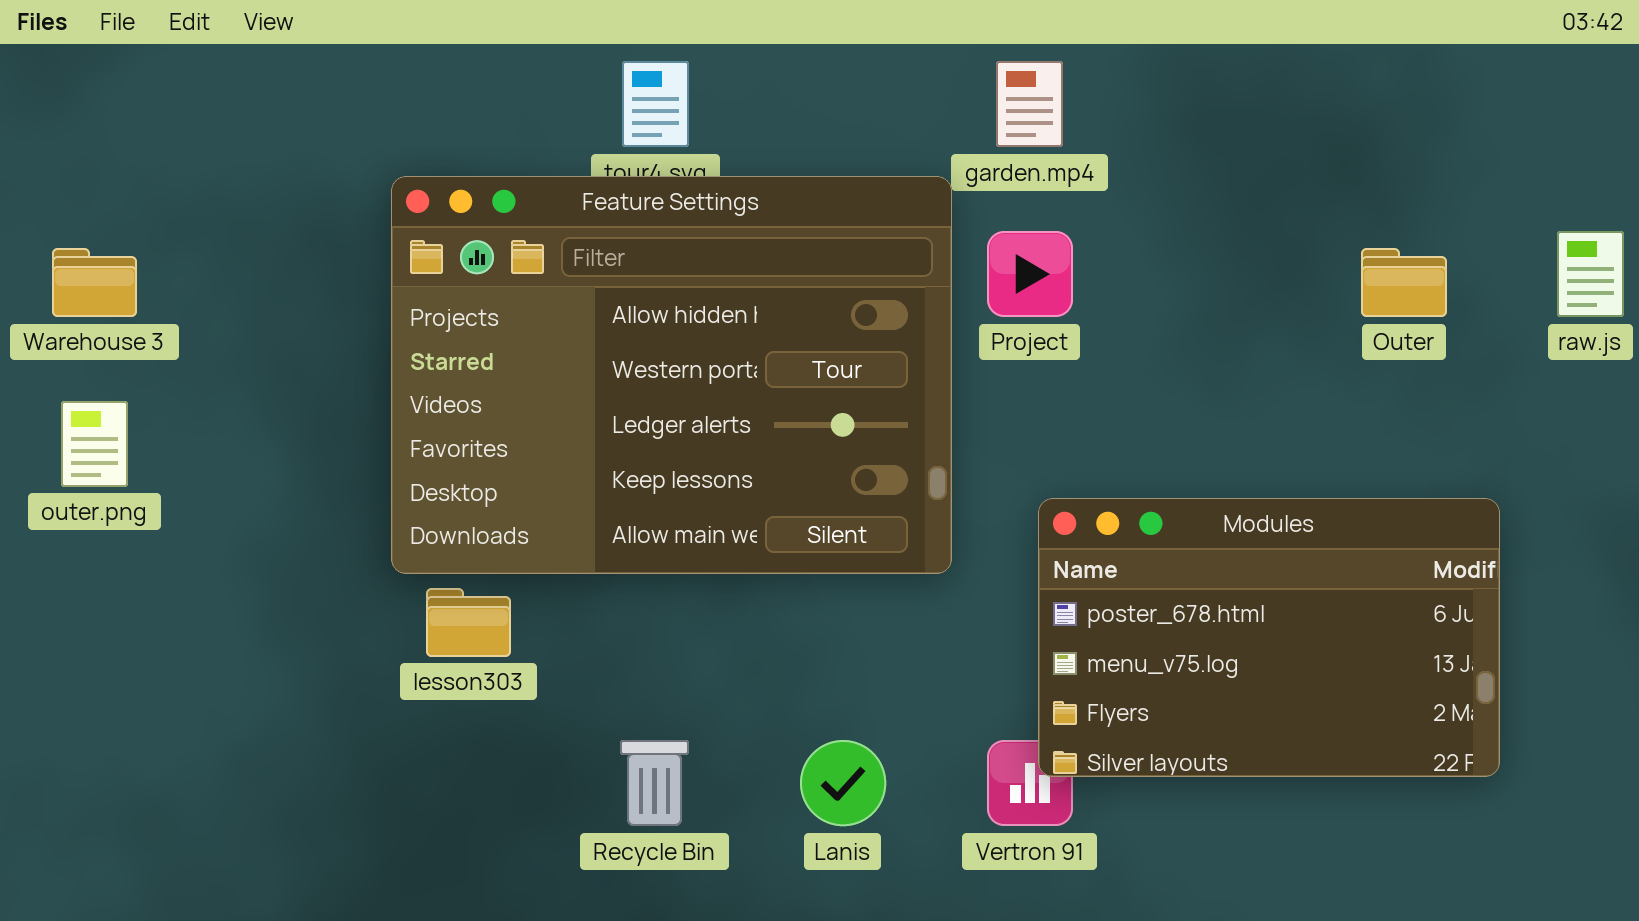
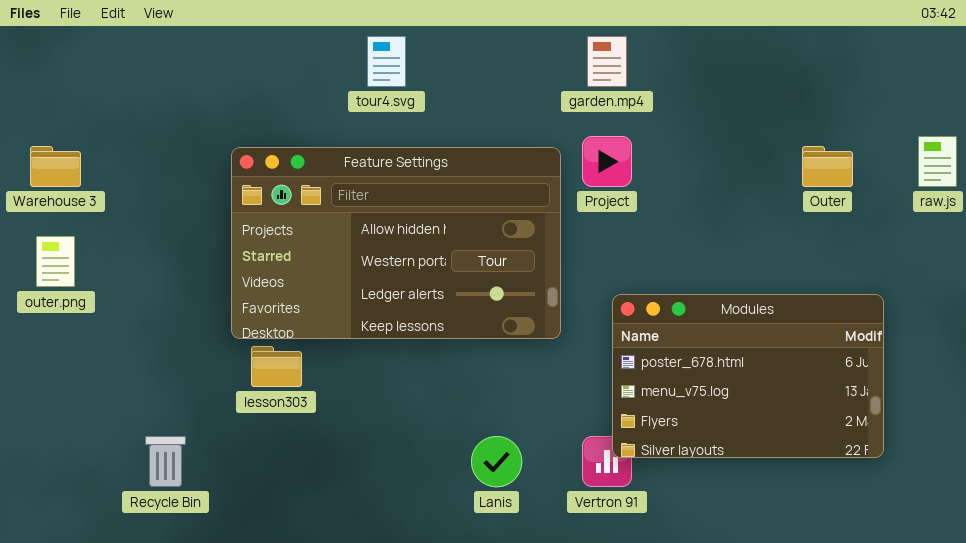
Feature Settings: [391,176,952,574] -> [231,147,561,339], resized
Recycle Bin: [620,740,689,826] -> [145,436,186,487], moved

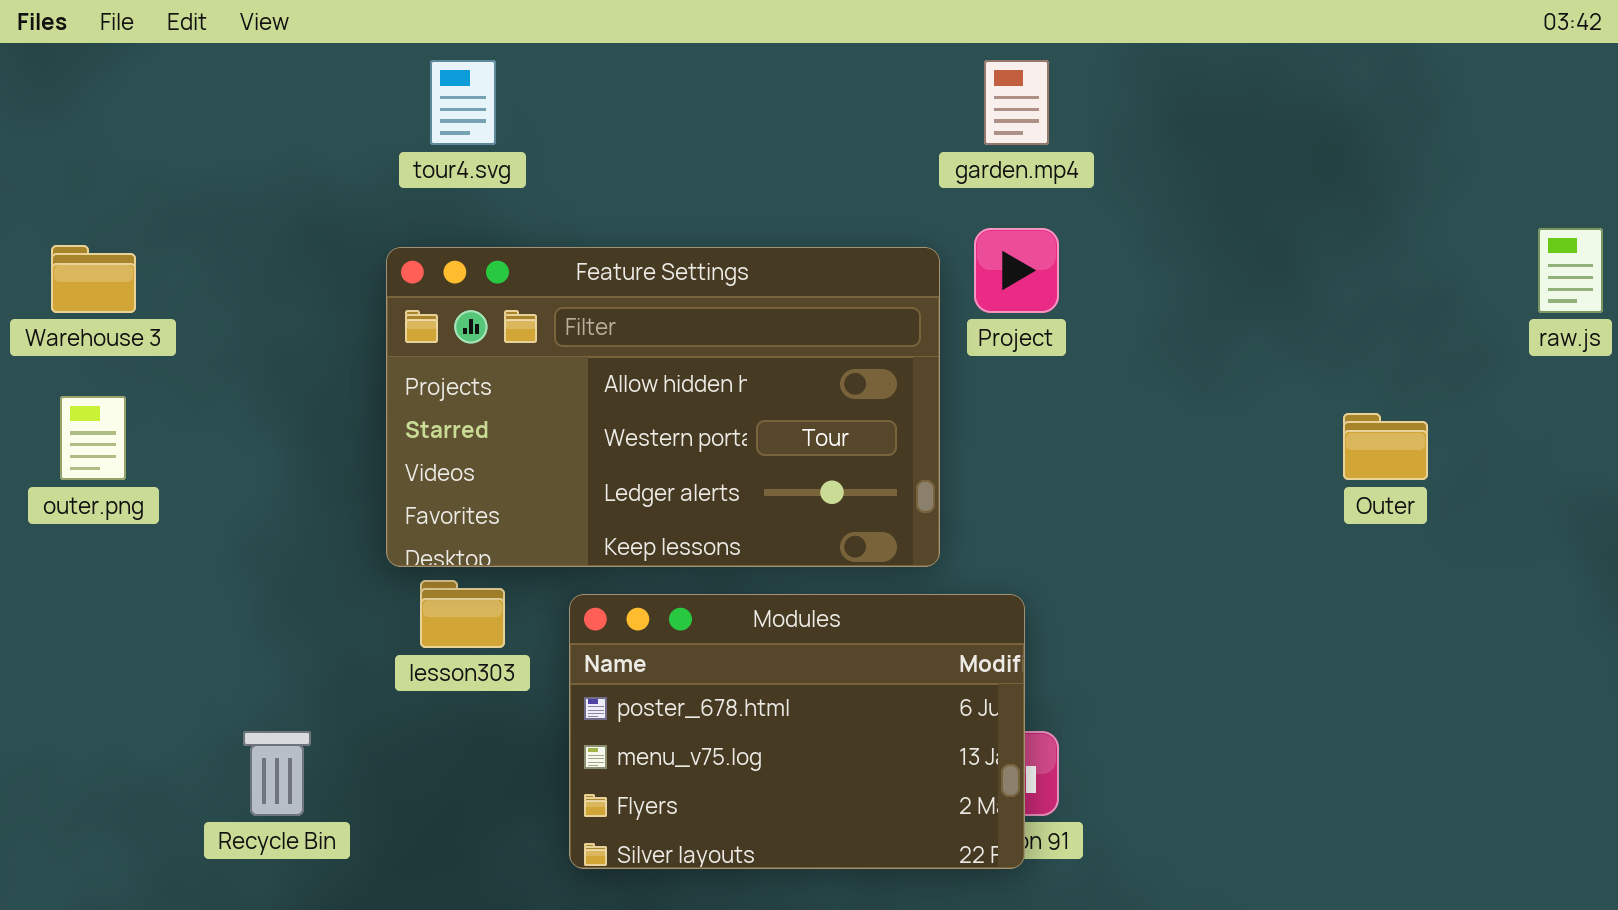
tour4.svg: [367,36,406,87] -> [430,60,496,145], moved
Outer: [802,146,853,187] -> [1343,413,1428,480], moved
Modules: [612,294,884,458] -> [569,594,1025,869], moved

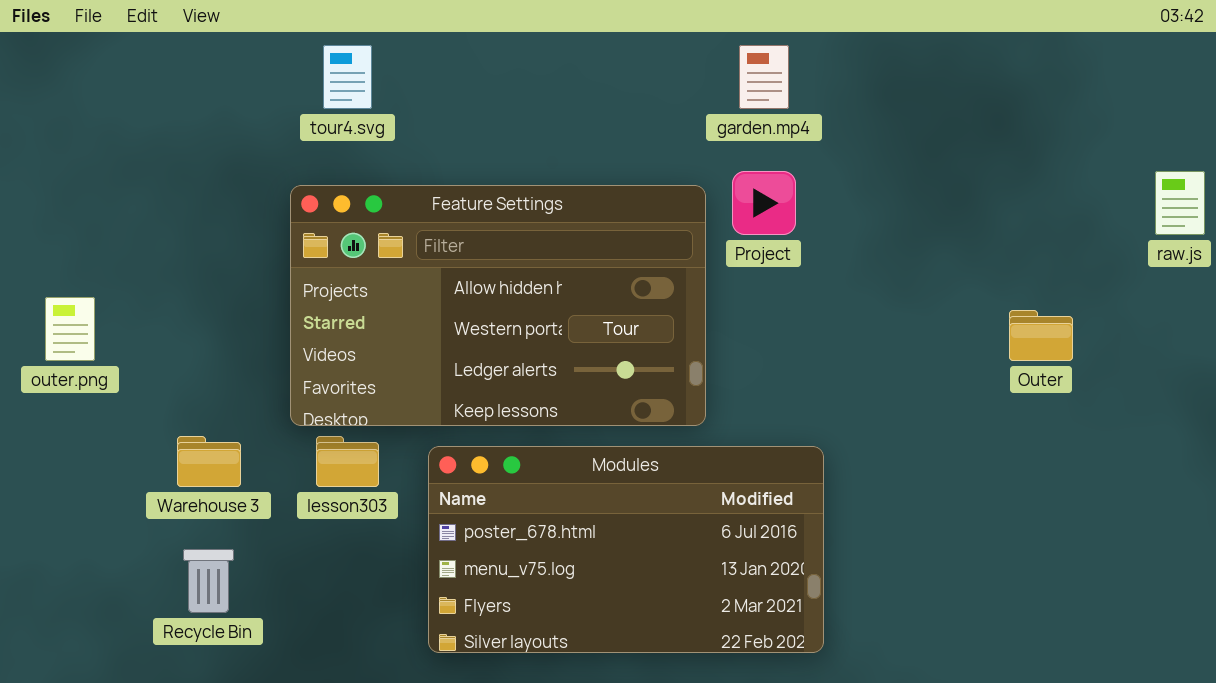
Warehouse 3: [51,245,136,313] -> [177,436,241,487], moved
Modules: [569,594,1025,869] -> [428,446,824,653], resized

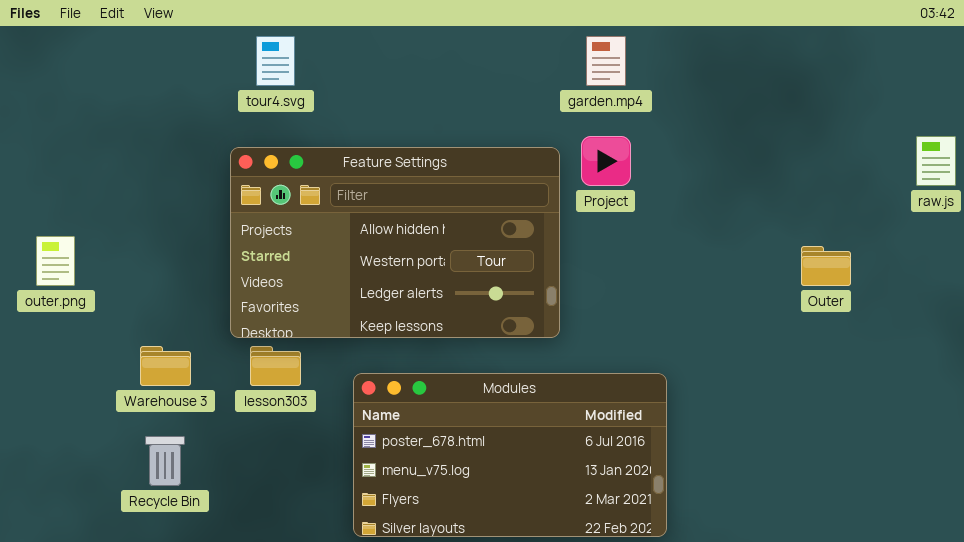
Modules: [428,446,824,653] -> [353,373,667,537], moved

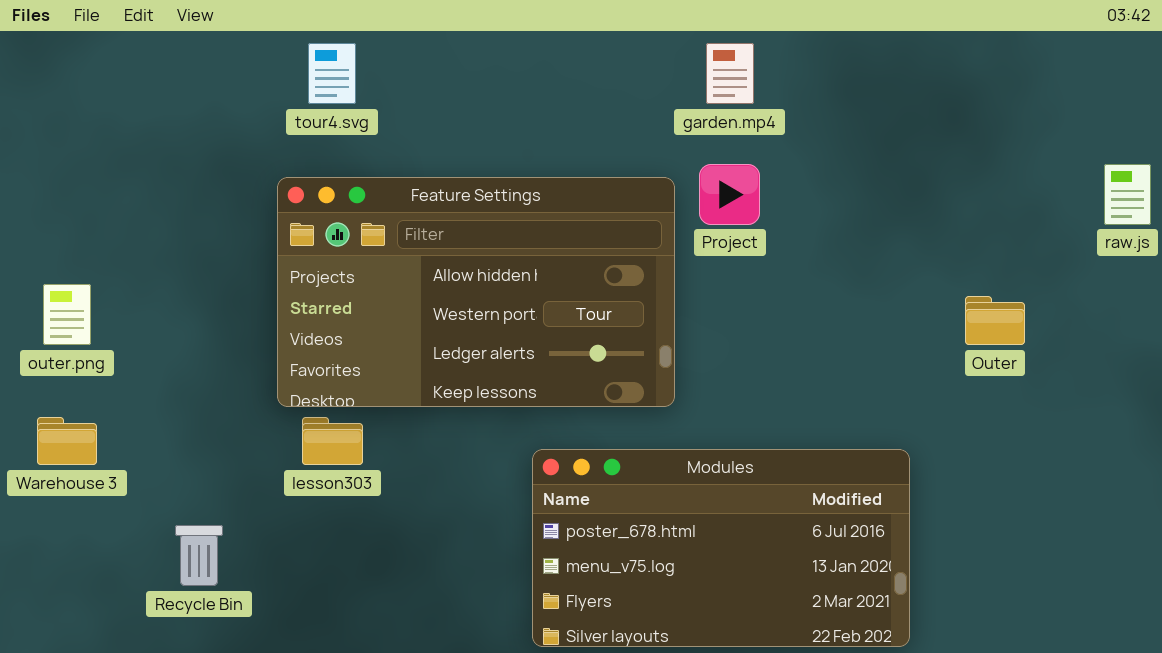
Warehouse 3: [140,346,191,386] -> [37,417,97,465], moved
Modules: [353,373,667,537] -> [532,449,910,647], moved

